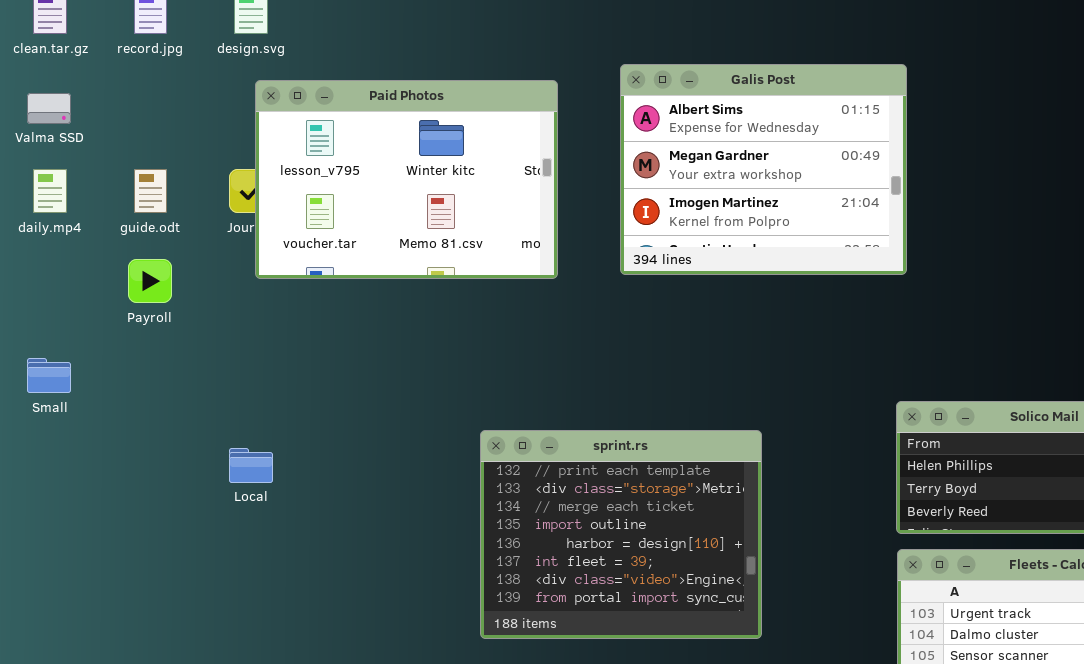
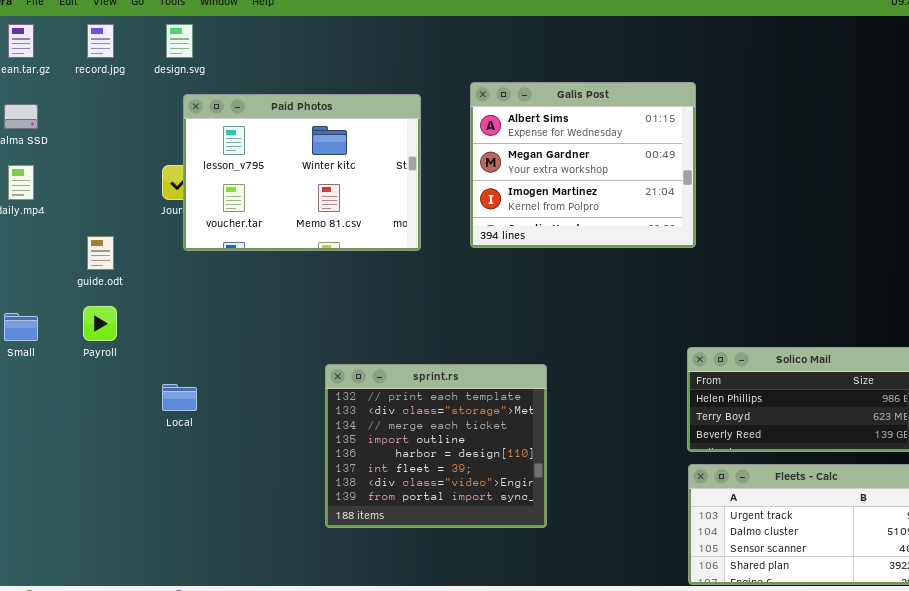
guide.odt: [134,169,167,213] -> [87,236,114,270], moved
Payroll: [128,259,172,303] -> [83,306,117,341], moved
sprint.rs: [480,430,762,639] -> [325,364,547,528], moved

